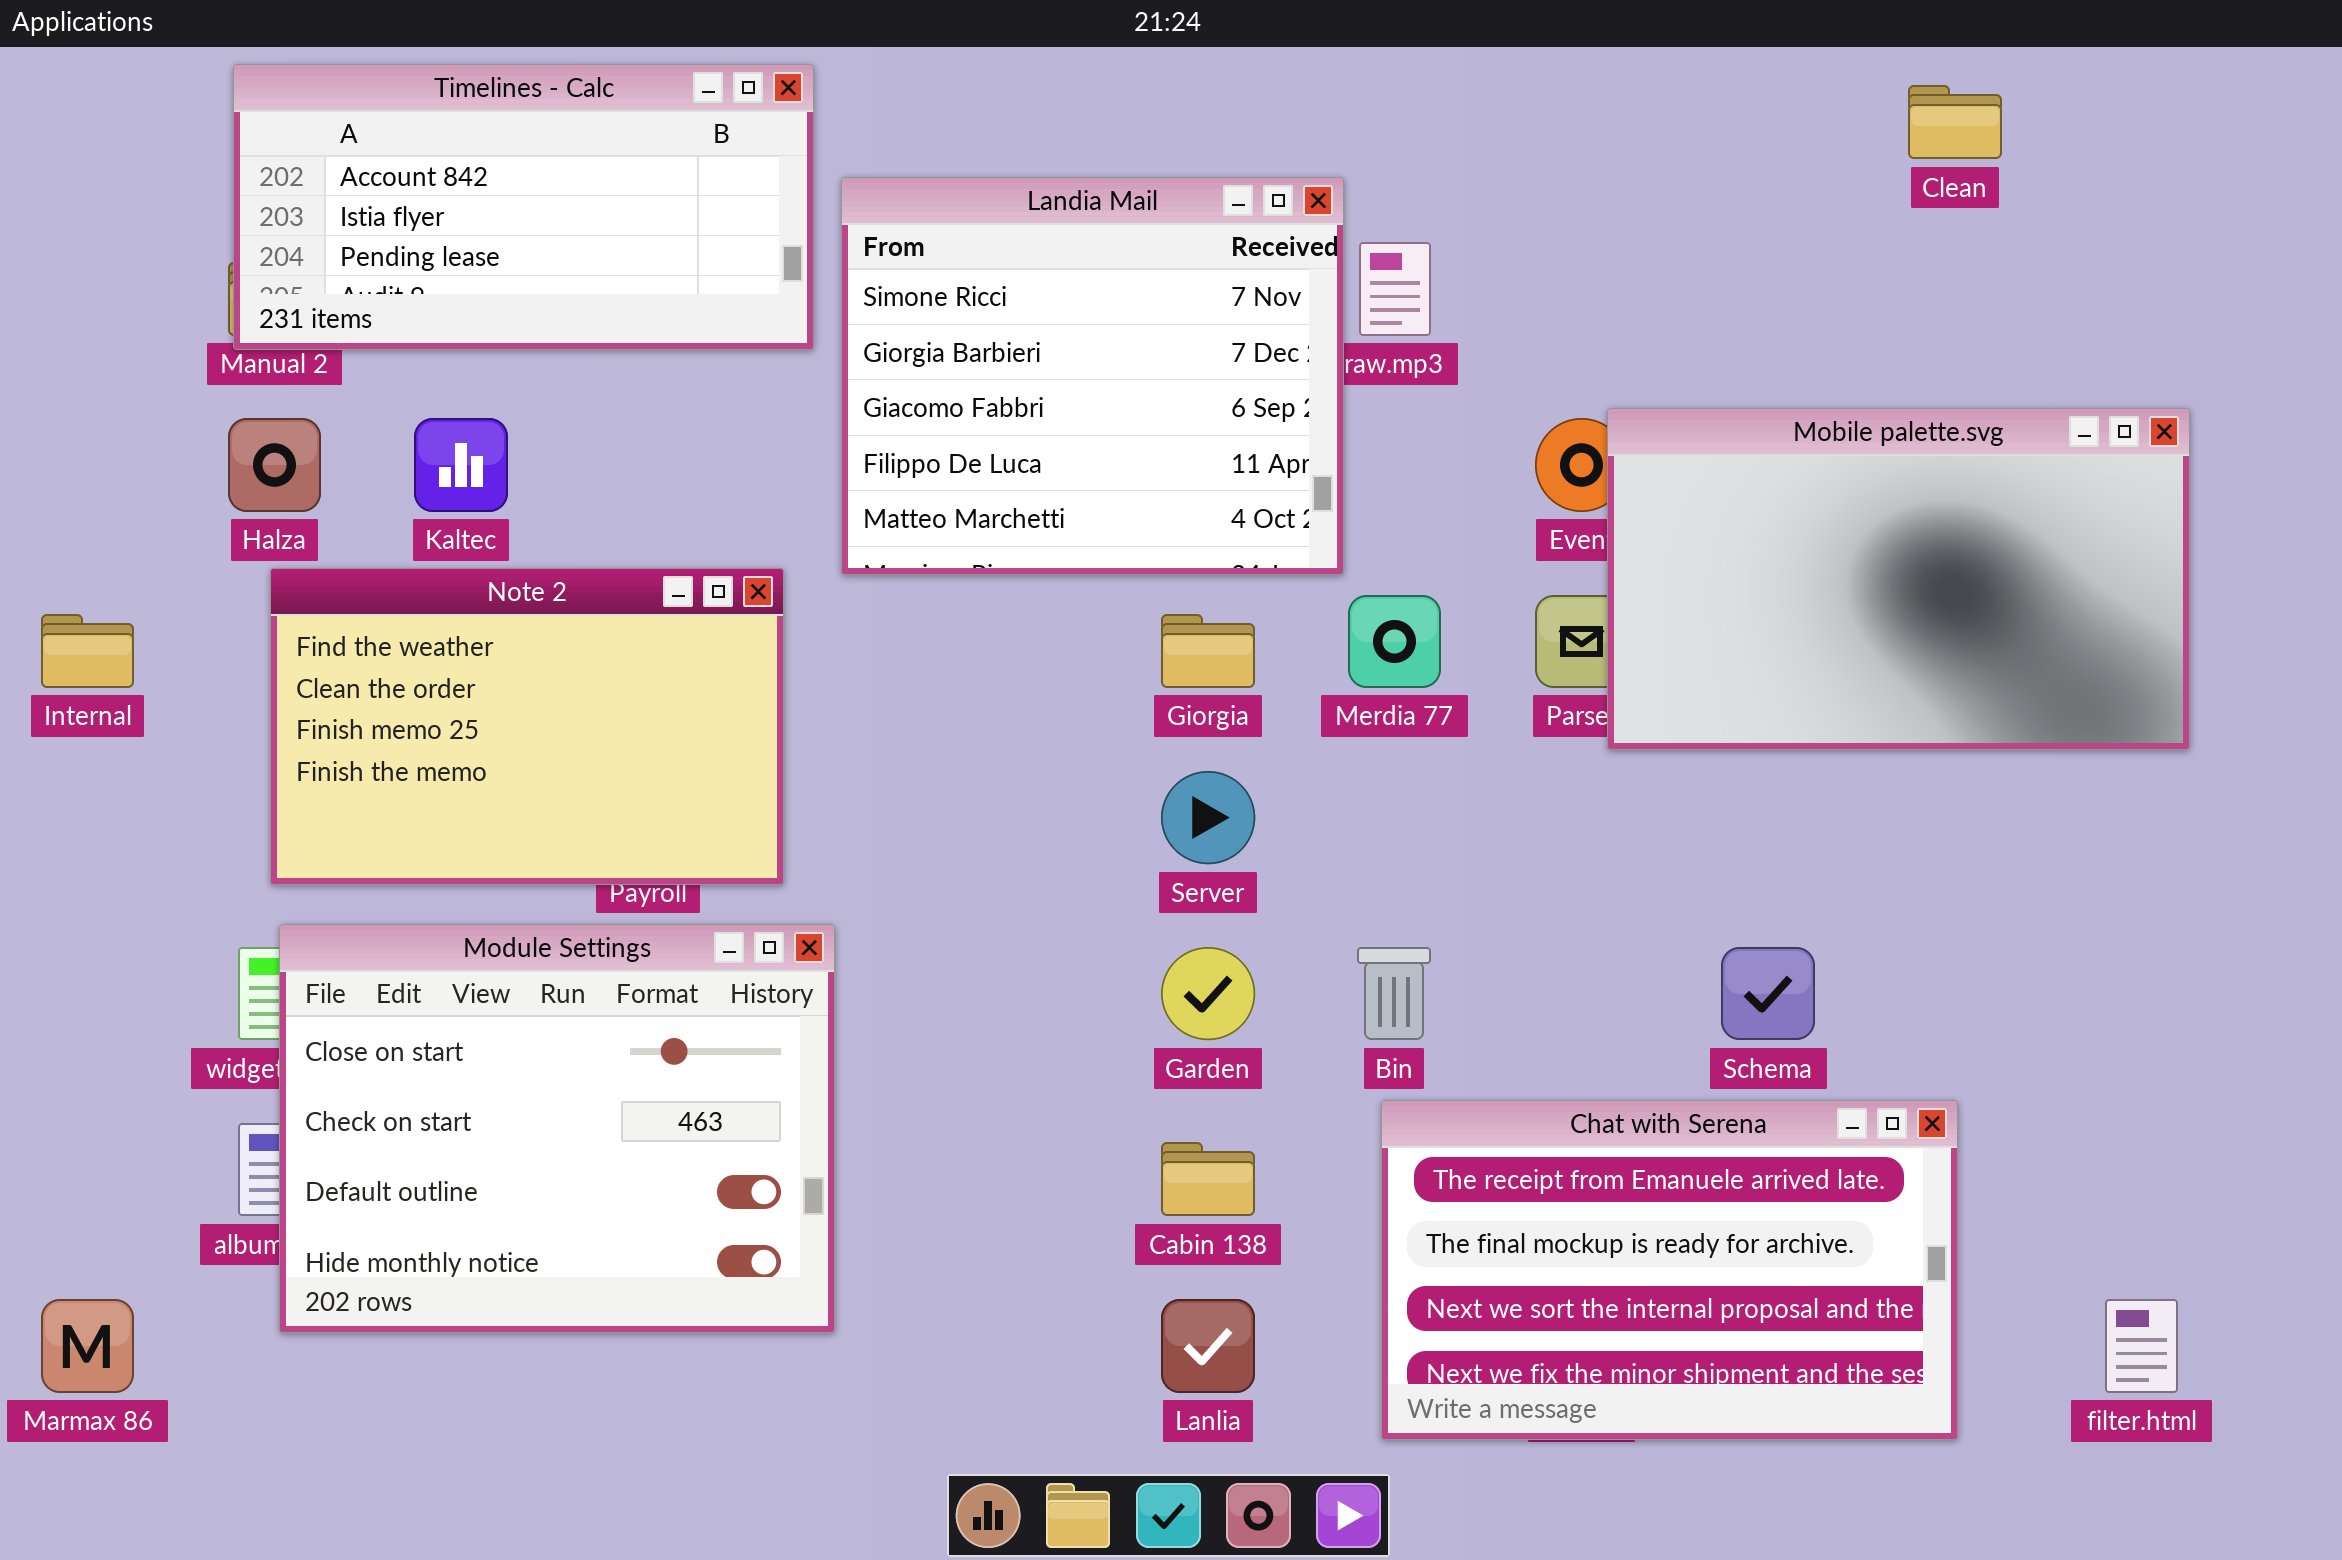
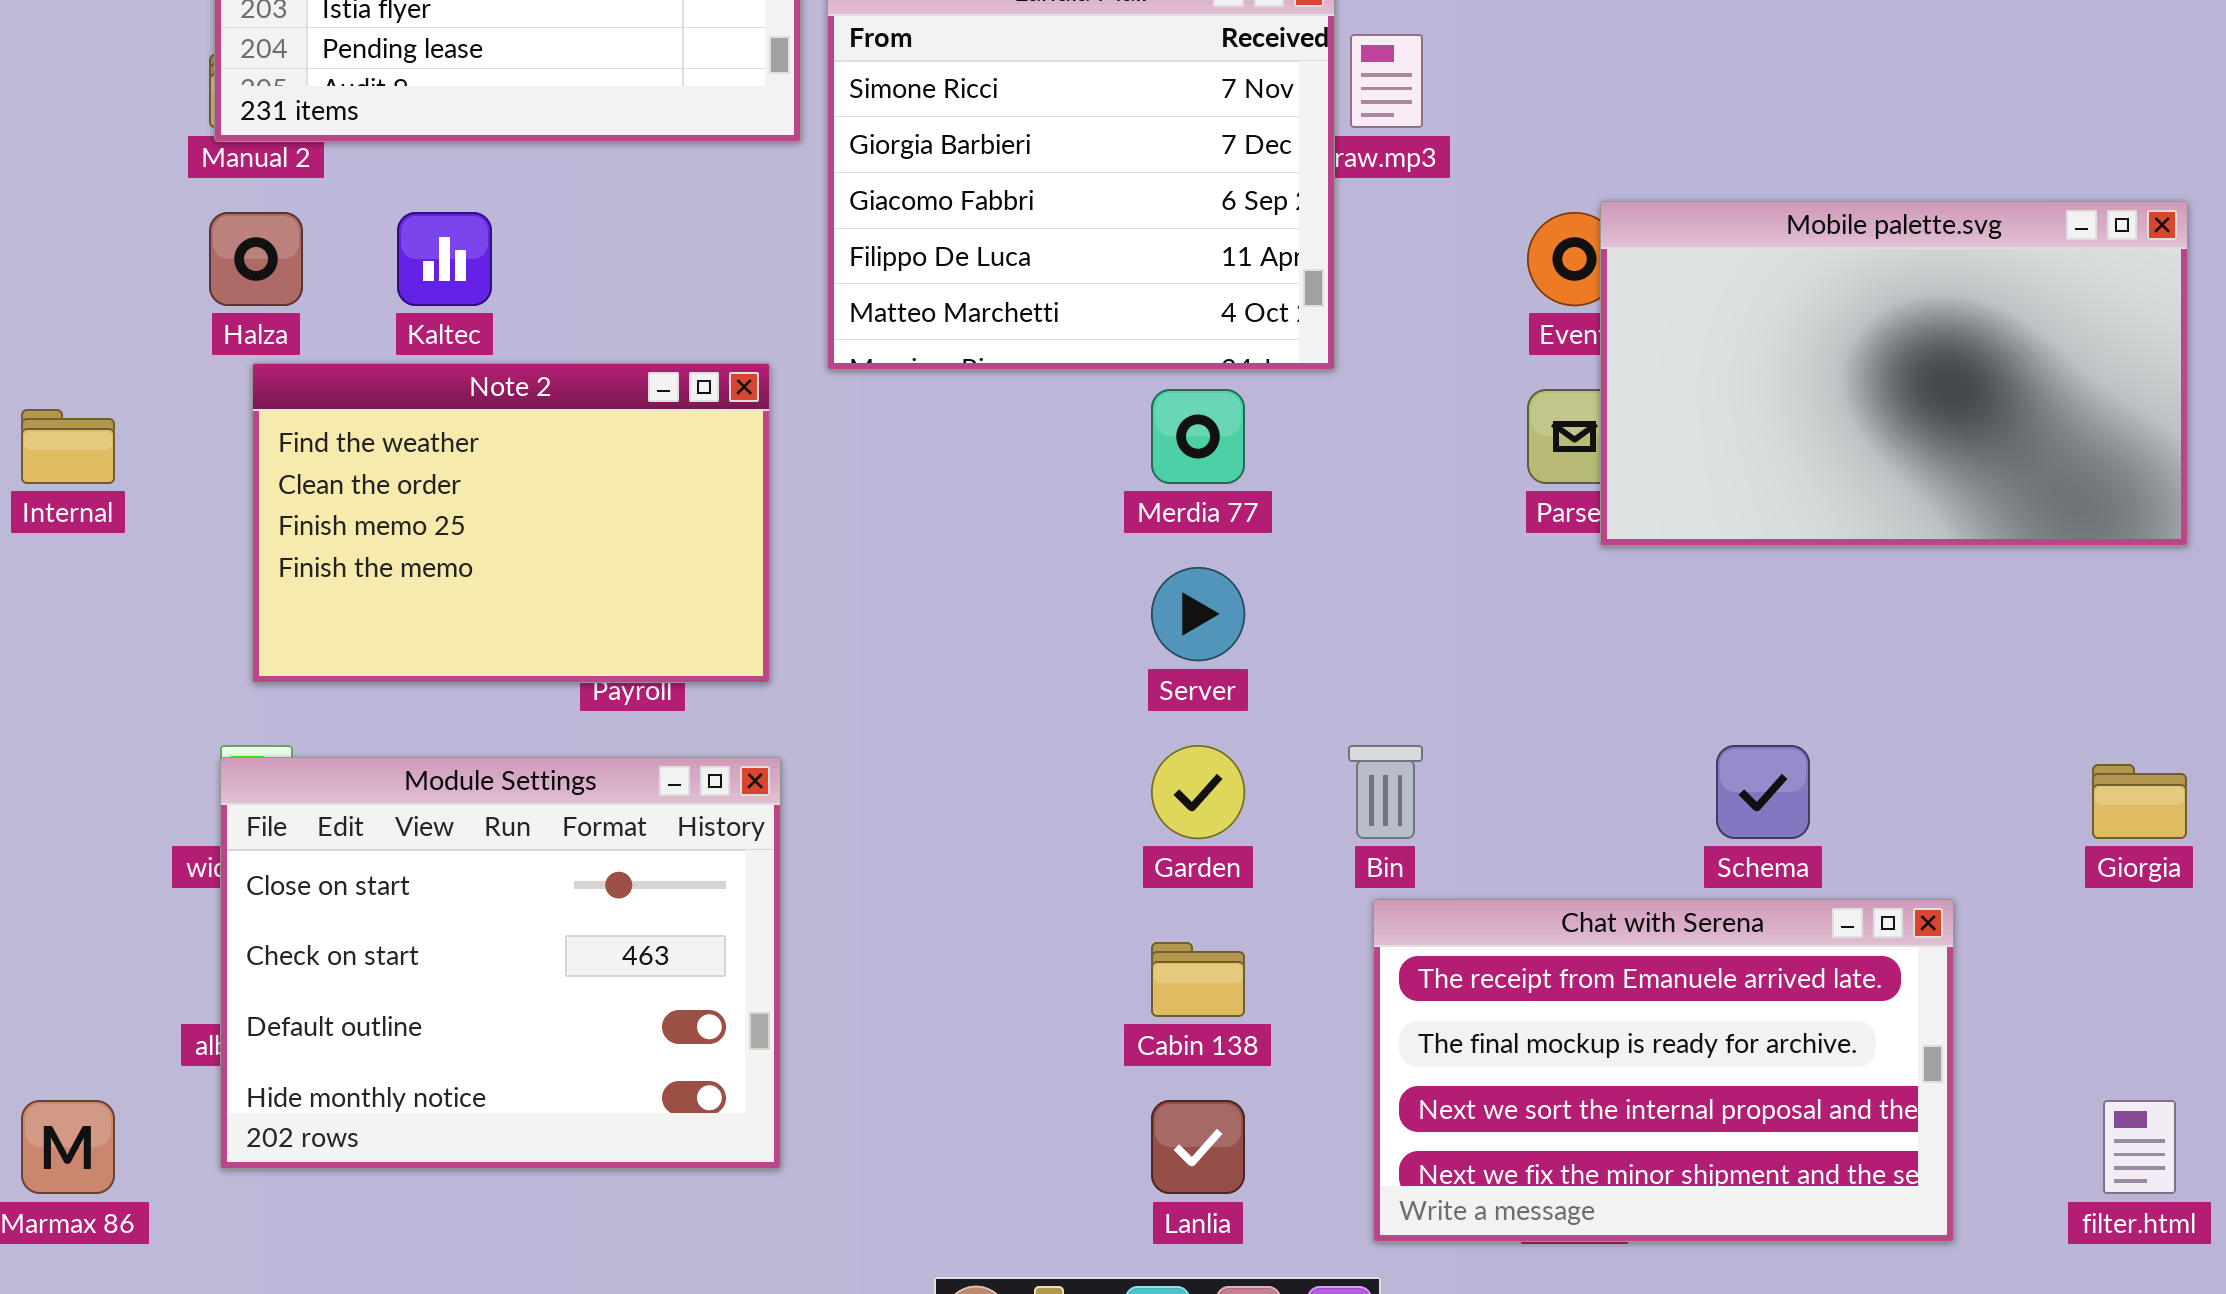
Merdia 77: [1348,595,1441,688] -> [1151,389,1245,484], moved
Giorgia: [1161,614,1255,688] -> [2092,764,2187,839], moved
Module Settings: [279,924,835,1333] -> [220,757,781,1169], moved

